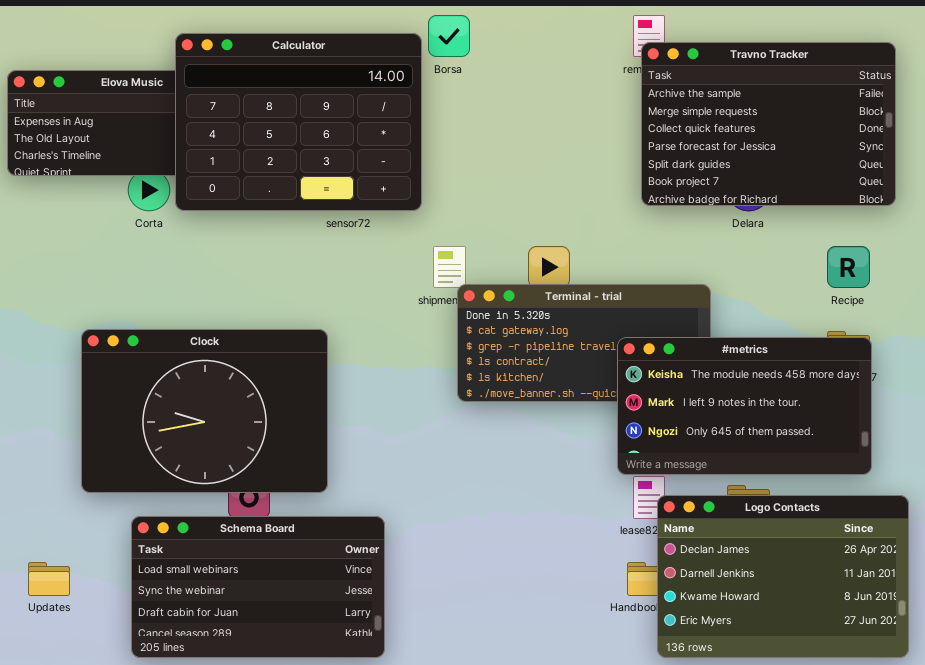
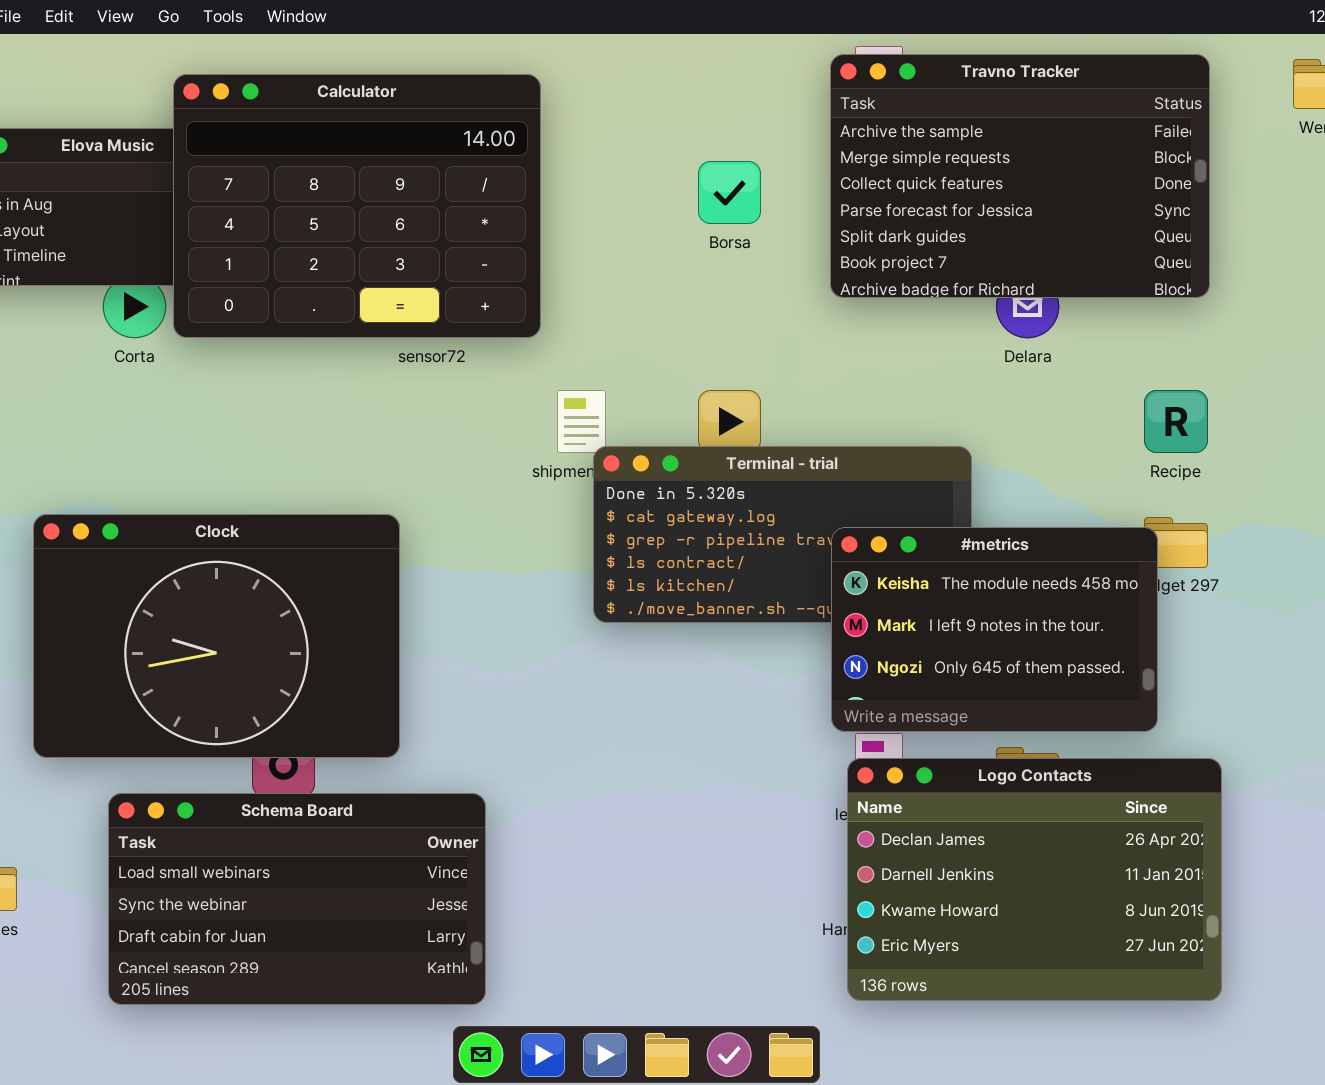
Borsa: [428,15,470,57] -> [698,161,761,224], moved
Travno Tracker: [641,42,896,206] -> [830,54,1210,298], moved
#metrics: [617,337,872,475] -> [831,527,1158,732], resized
Logo Contacts: [657,495,909,658] -> [847,758,1222,1001], moved

